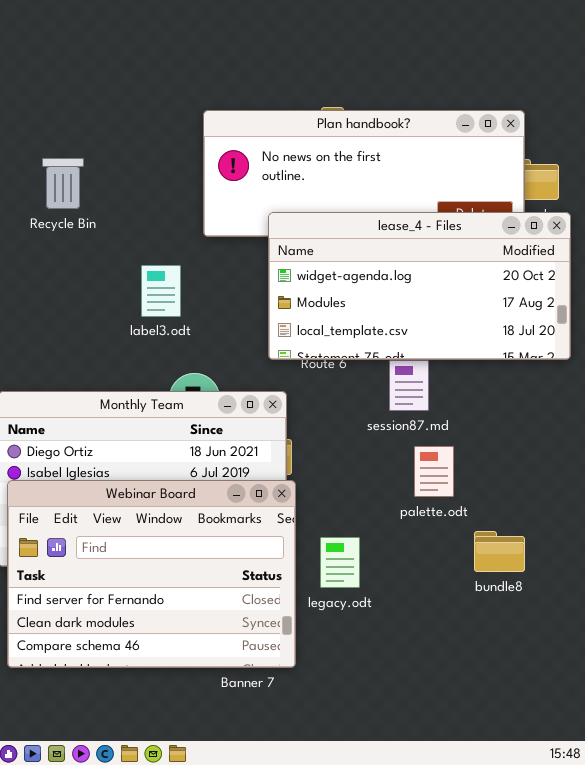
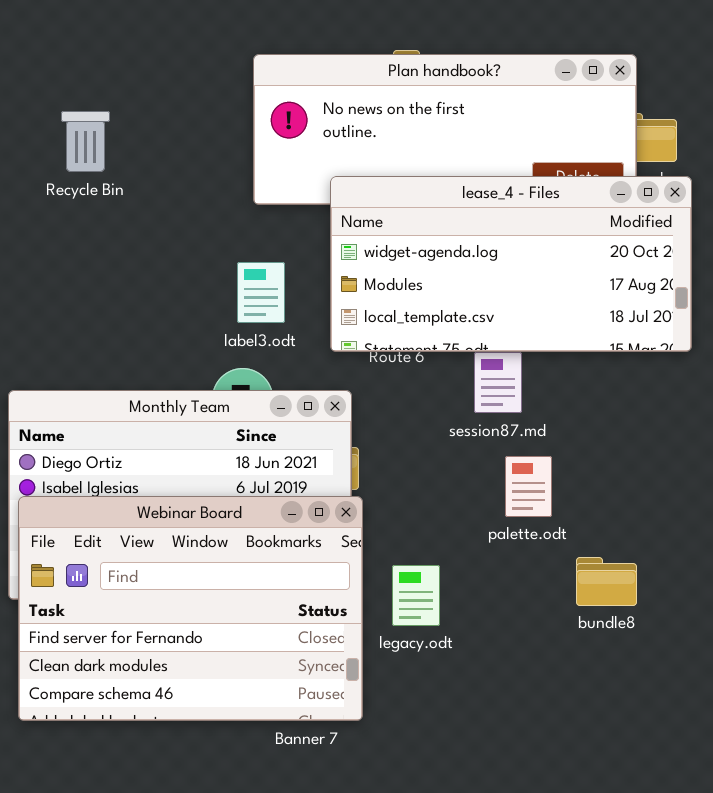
label3.odt: [141,265,181,317] -> [237,262,285,323], moved

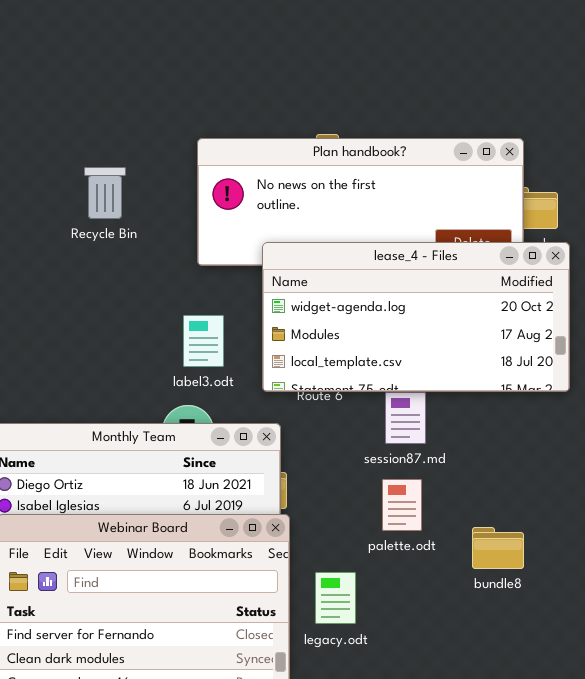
Recycle Bin: [61,111,110,172] -> [84,167,126,219], moved
palette.odt: [505,456,552,517] -> [382,479,422,531], moved
bundle8: [576,557,637,606] -> [472,527,524,569], moved

